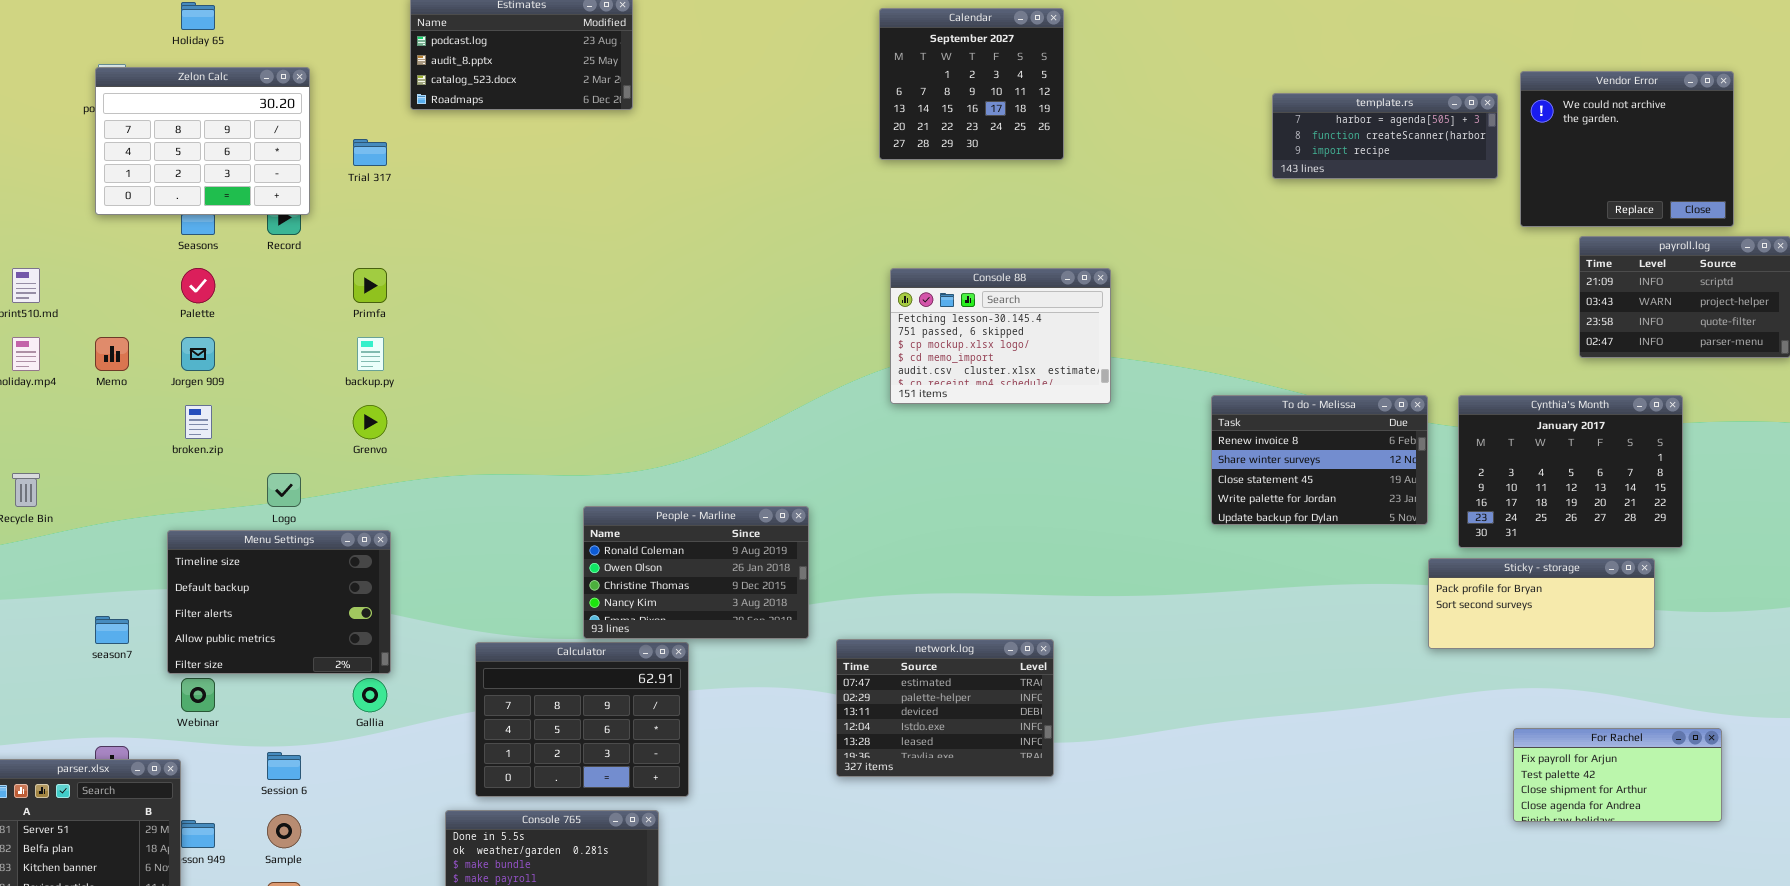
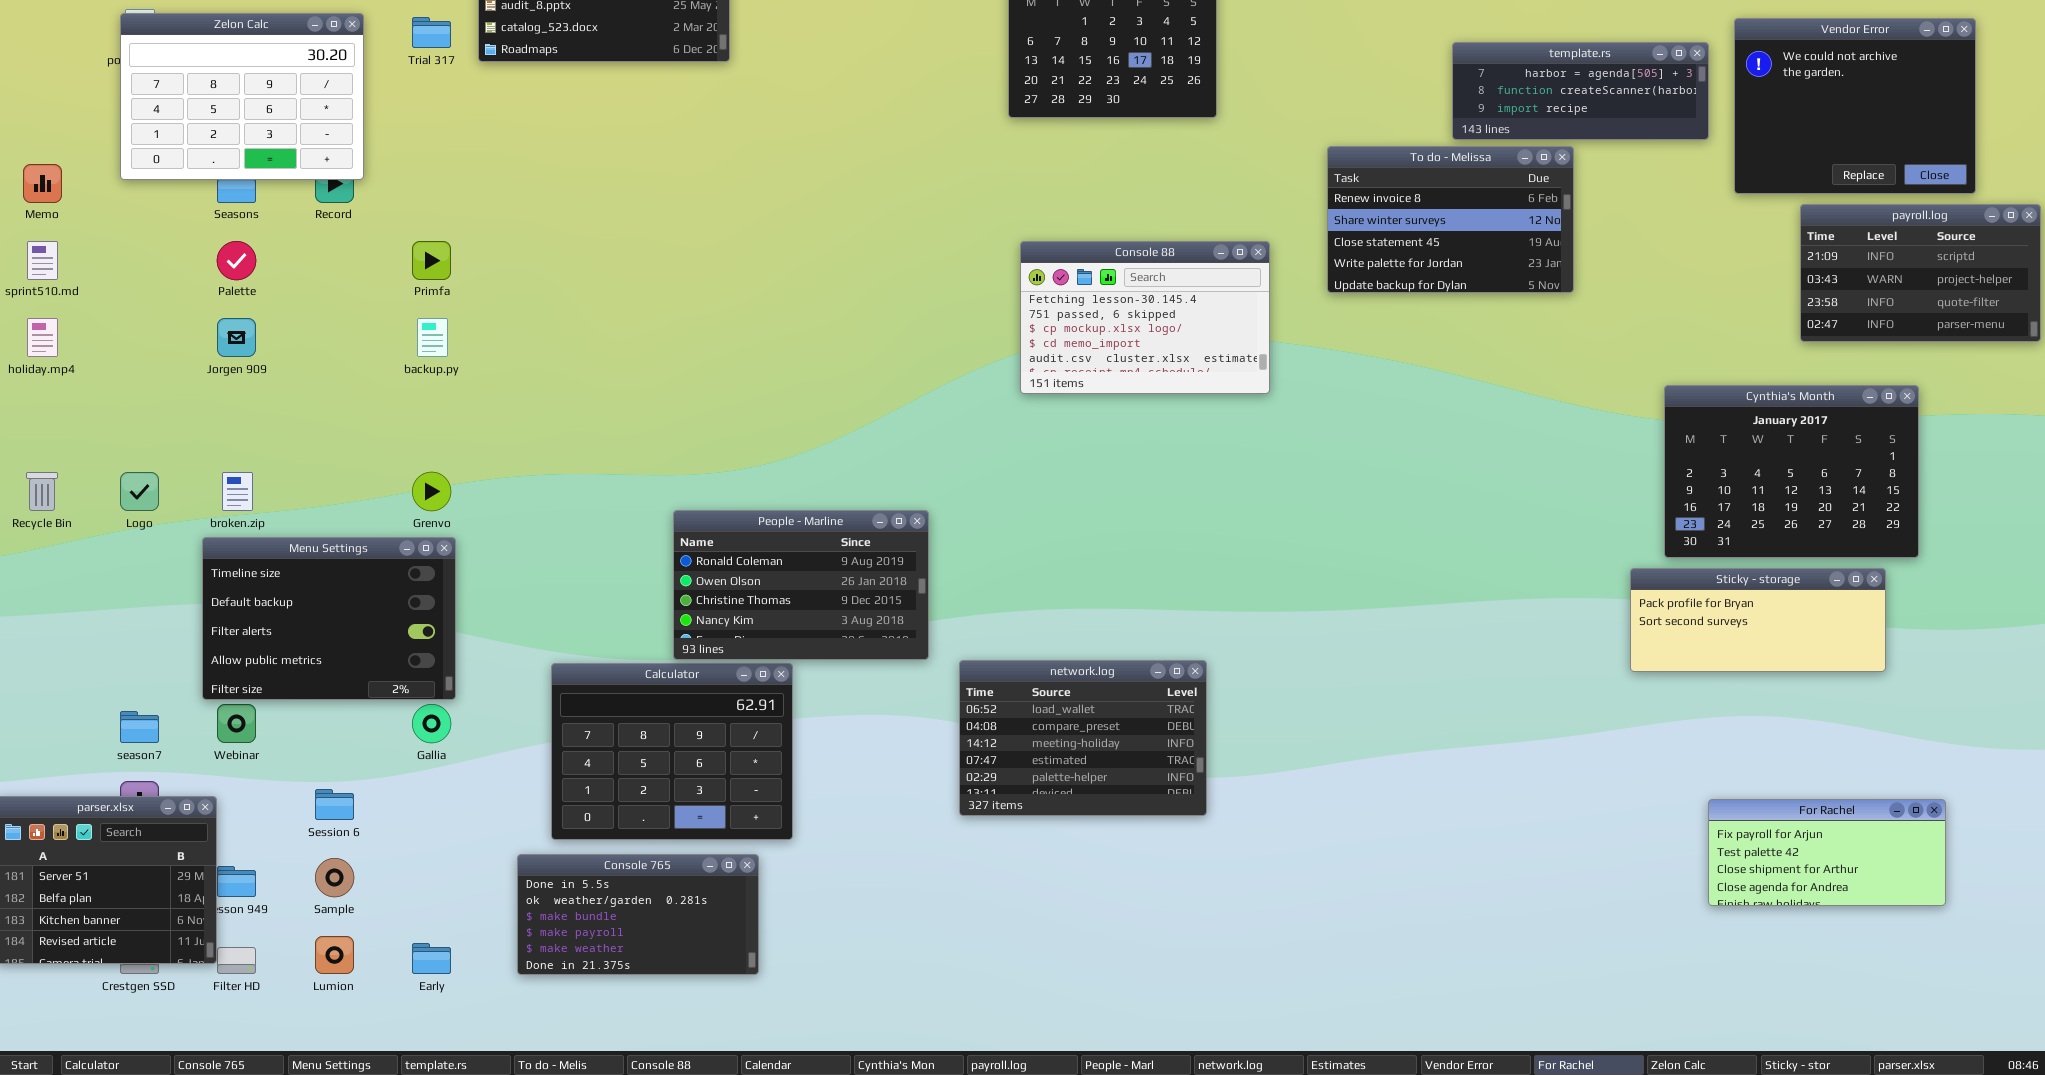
Trial 317: [353,139,387,166] -> [412,17,451,48], moved
Memo: [95,337,129,371] -> [23,164,62,203], moved
To do - Melissa: [1211,395,1428,525] -> [1327,146,1574,293], moved
broken.zip: [185,405,212,439] -> [222,472,253,511], moved
Grenvo: [353,405,387,439] -> [412,472,451,511], moved
Logo: [267,473,301,507] -> [120,472,159,511], moved
season7: [95,616,129,644] -> [120,711,159,743], moved
network.log: [836,639,1054,777] -> [959,660,1207,816], scrolled up 3 rows
For Rachel: [1513,728,1722,822] -> [1708,799,1946,906], moved

